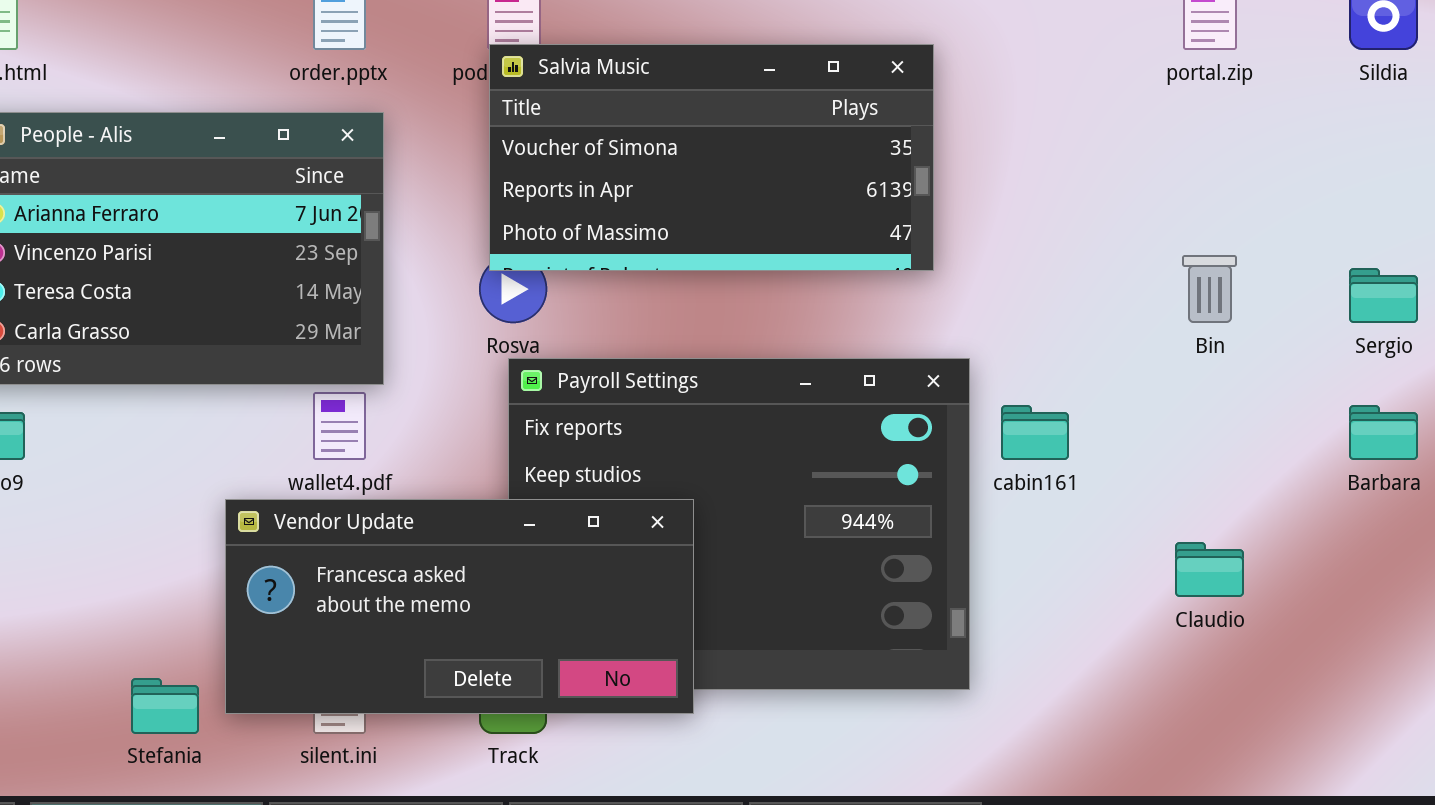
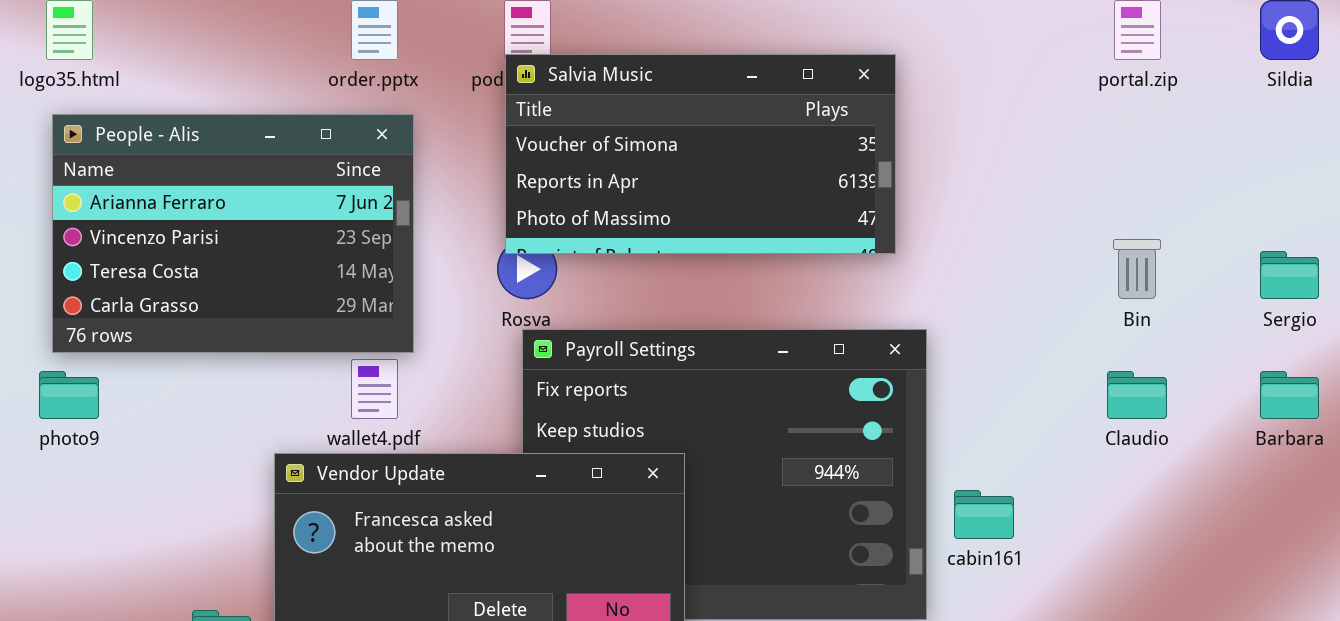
cabin161: [1001,405,1069,460] -> [954,490,1014,539], moved
Claudio: [1175,542,1244,597] -> [1107,371,1167,419], moved

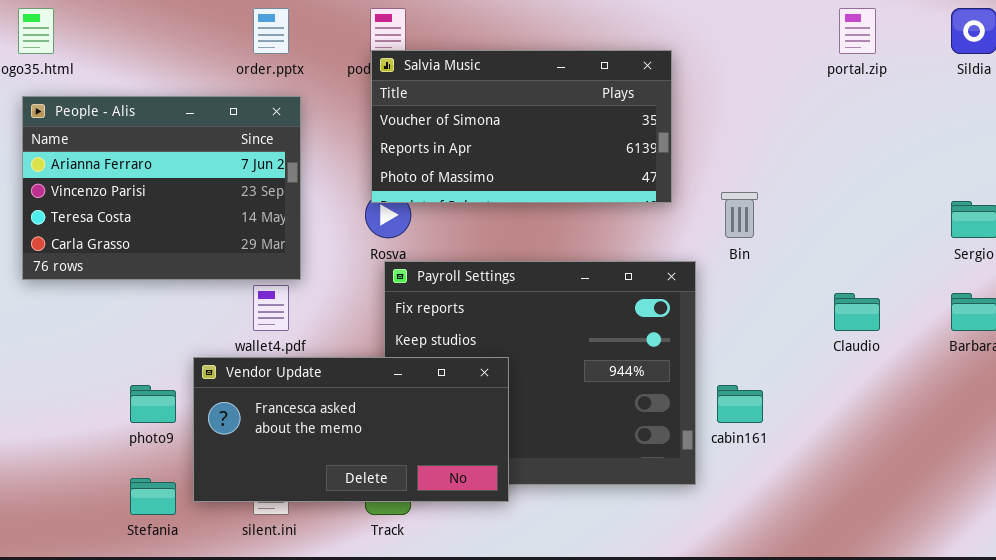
Bin: [1113,239,1161,299] -> [721,192,758,238], moved
photo9: [39,371,99,419] -> [130,385,176,423], moved

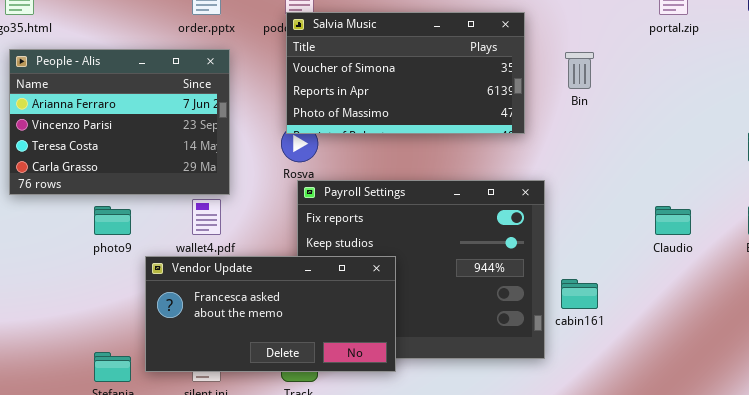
Bin: [721,192,758,238] -> [565,52,594,89], moved
photo9: [130,385,176,423] -> [94,206,131,235], moved

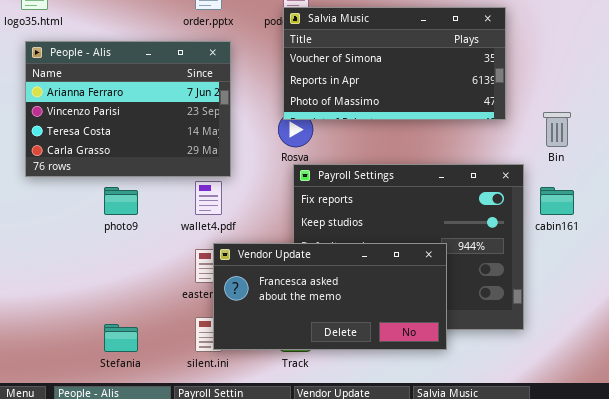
Bin: [565,52,594,89] -> [543,112,571,147], moved
Vendor Update: [145,256,396,372] -> [213,243,447,350], moved
cabin161: [561,279,598,309] -> [540,187,574,215], moved

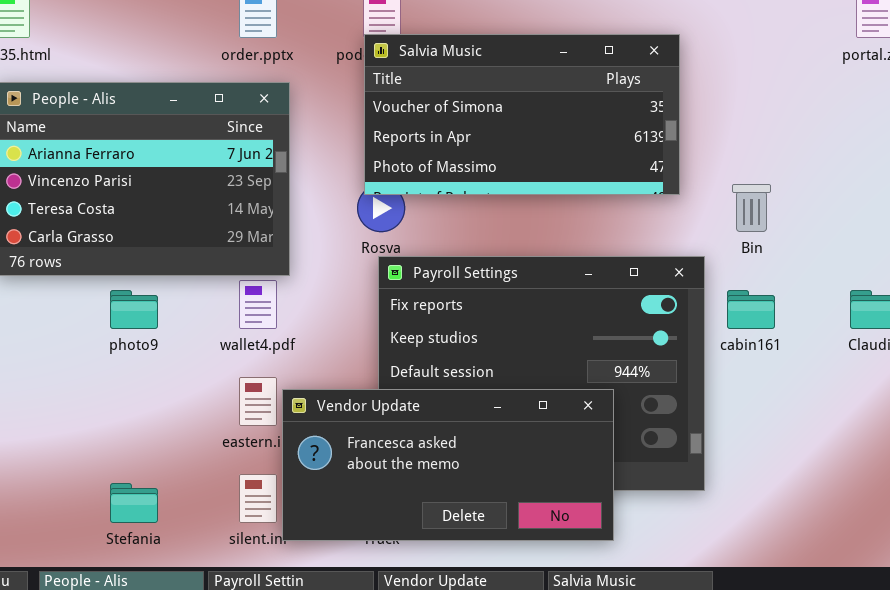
Vendor Update: [213,243,447,350] -> [282,389,614,541], moved

